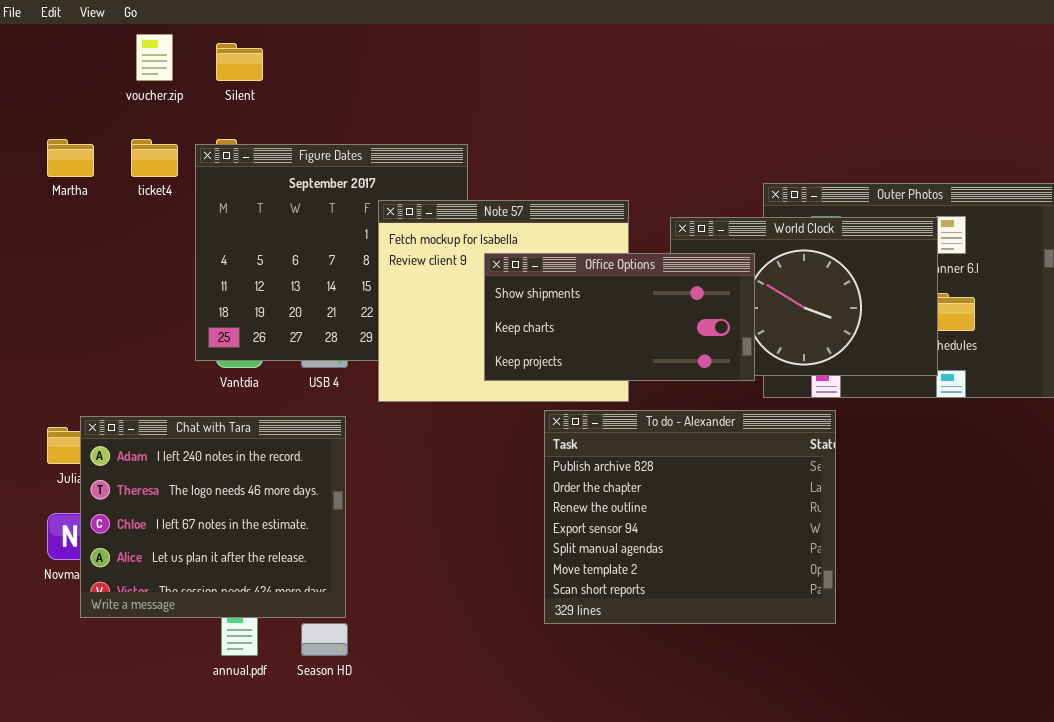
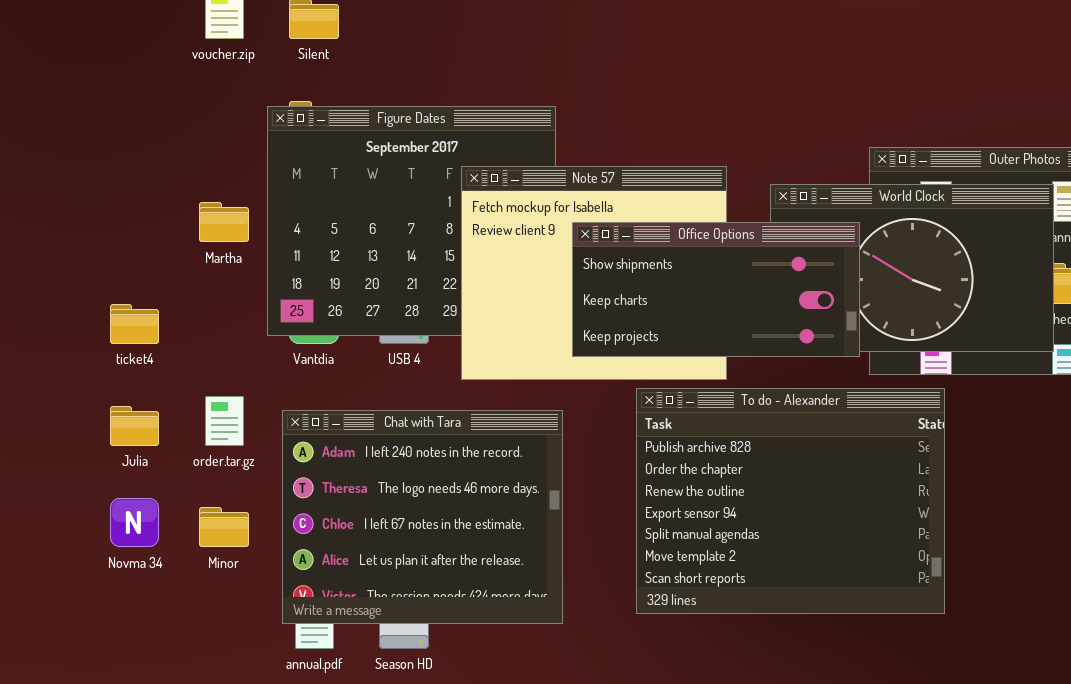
Martha: [47,139,94,177] -> [199,202,249,242], moved
ticket4: [131,139,178,177] -> [110,304,159,344], moved
Chat with Tara: [80,416,346,618] -> [282,410,563,624], moved

